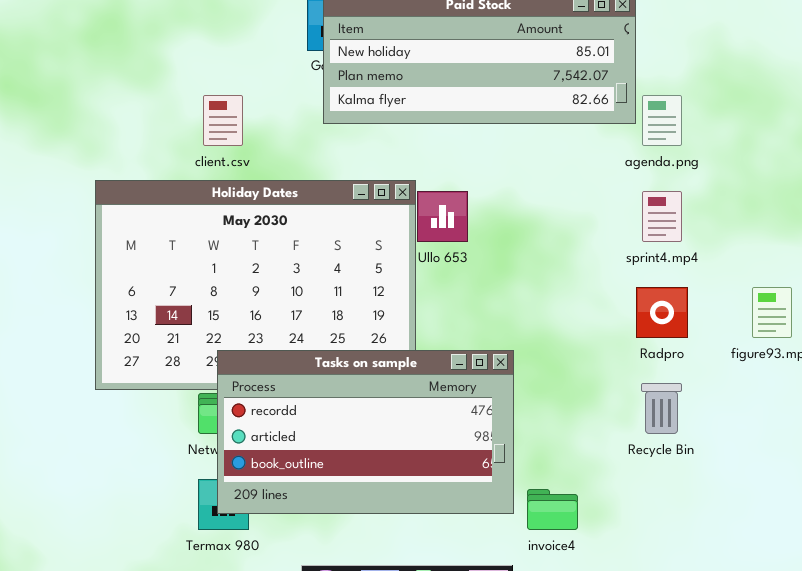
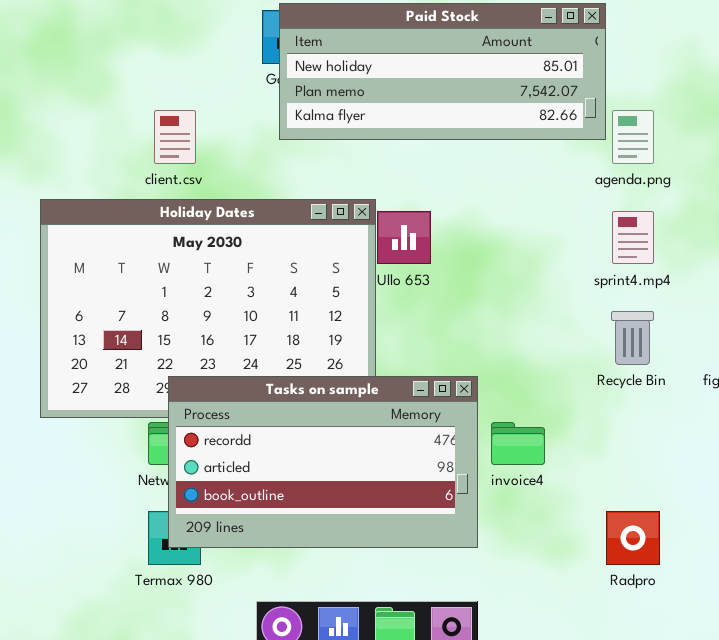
Radpro: [636,287,688,338] -> [606,511,660,565], moved
Recycle Bin: [641,383,682,434] -> [611,311,654,365], moved
invoice4: [527,489,578,530] -> [491,422,545,465], moved

